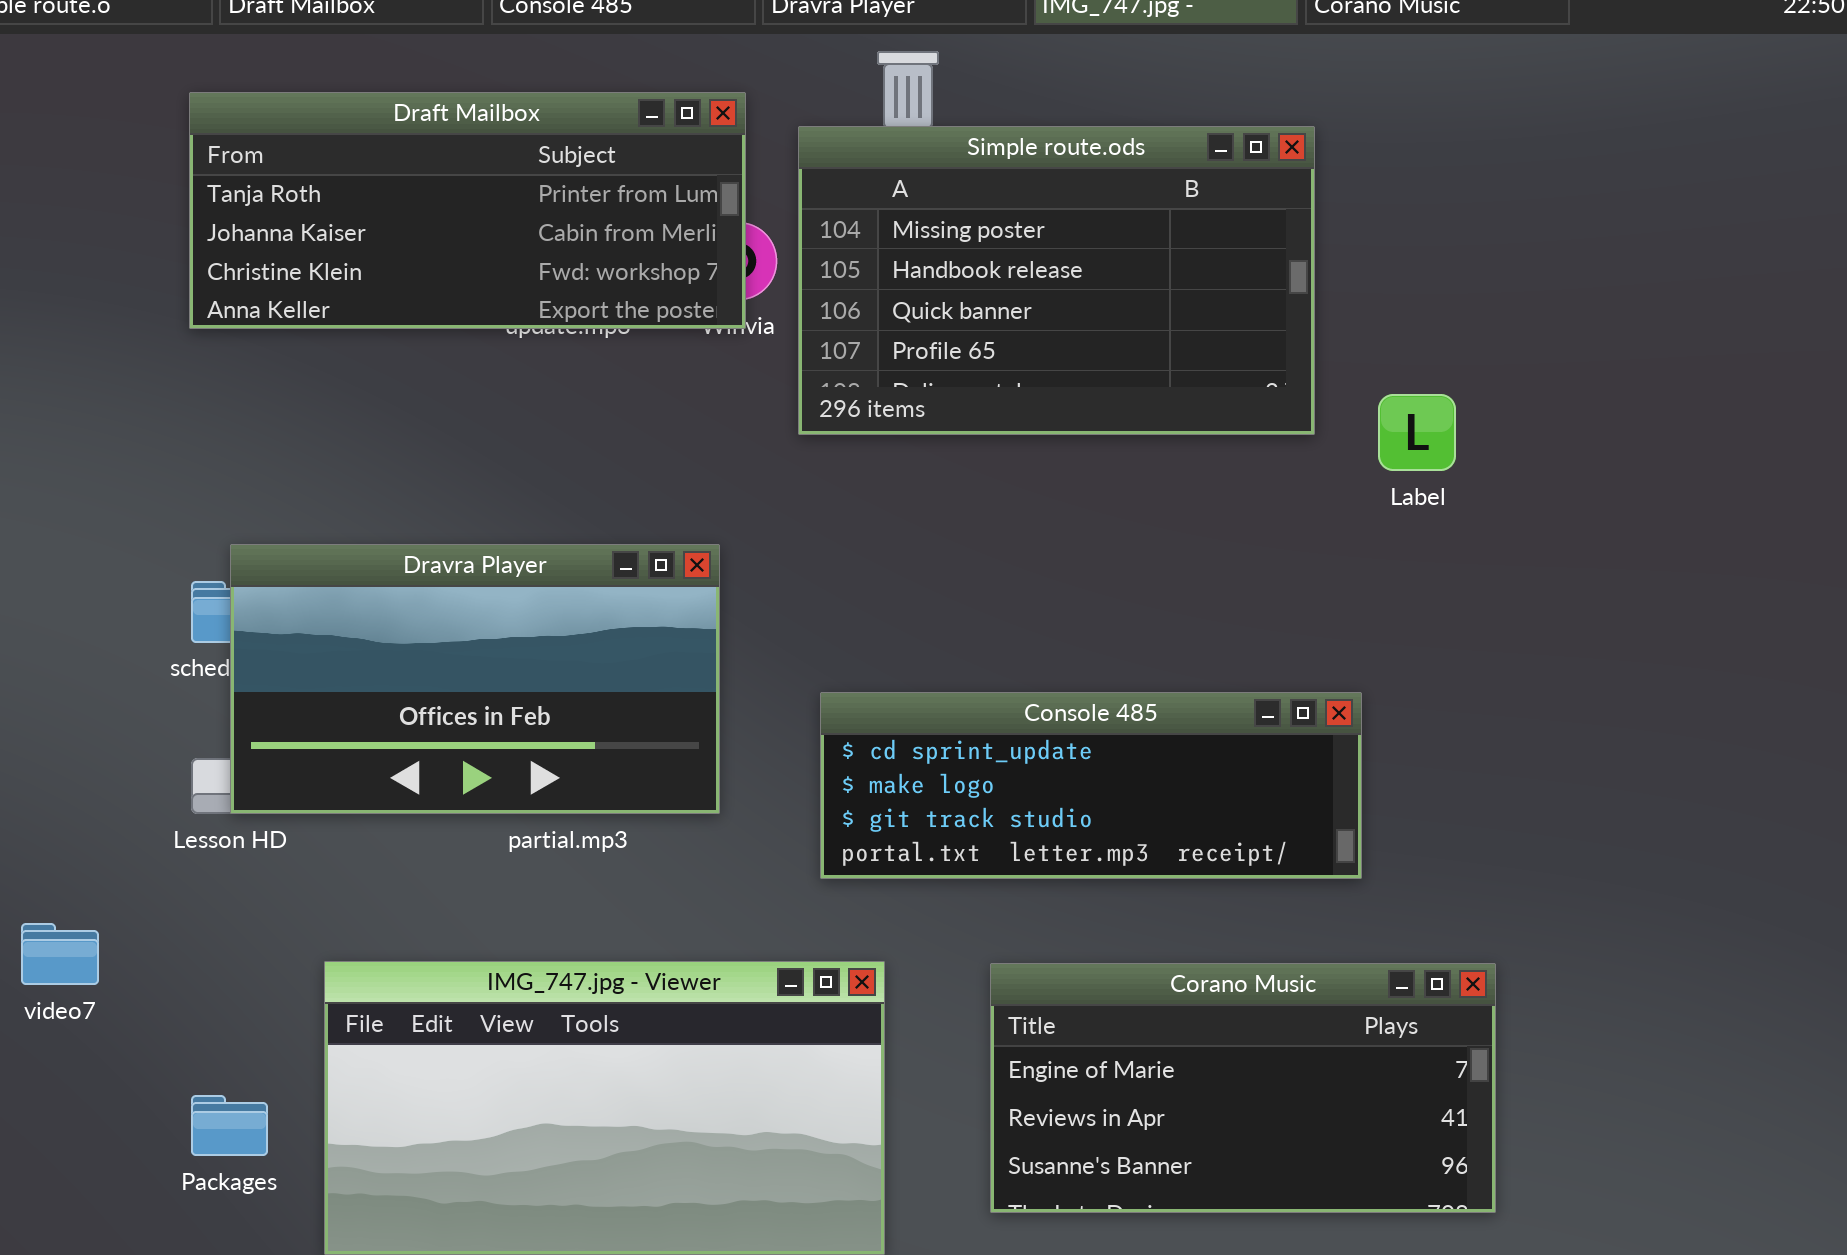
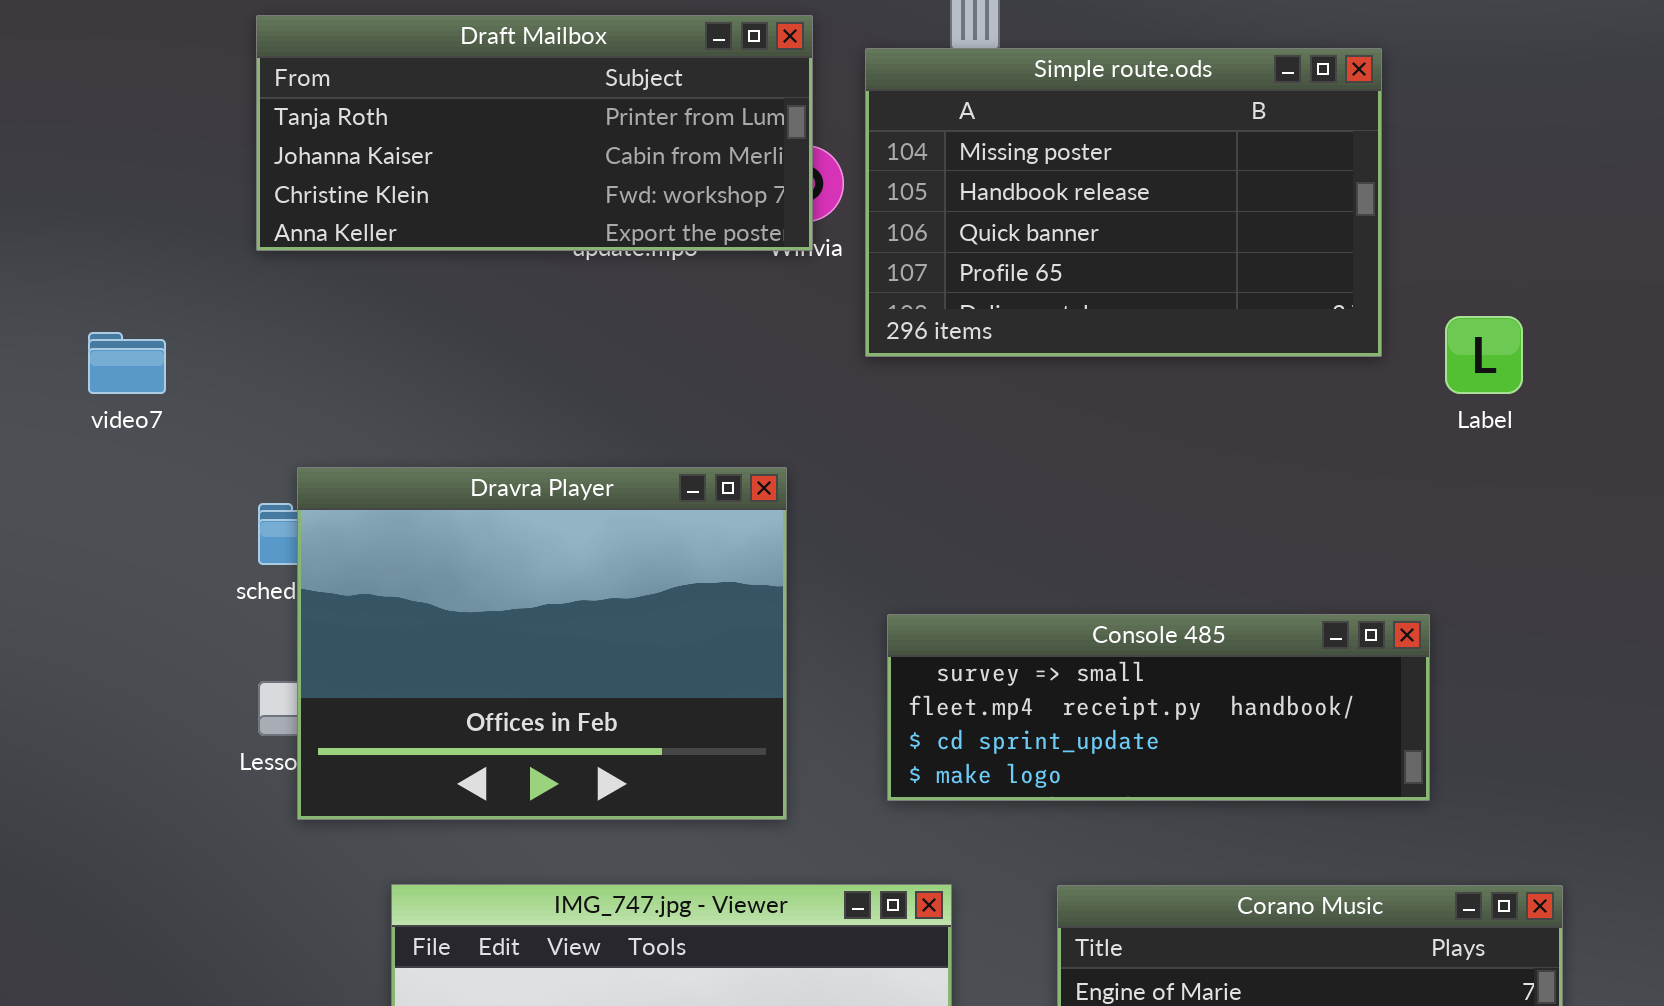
Dravra Player: [230,544,720,814] -> [297,467,787,820], resized
Console 485: [820,692,1362,879] -> [887,614,1430,801], scrolled up 2 rows
video7: [21,923,99,985] -> [88,332,166,394], moved

